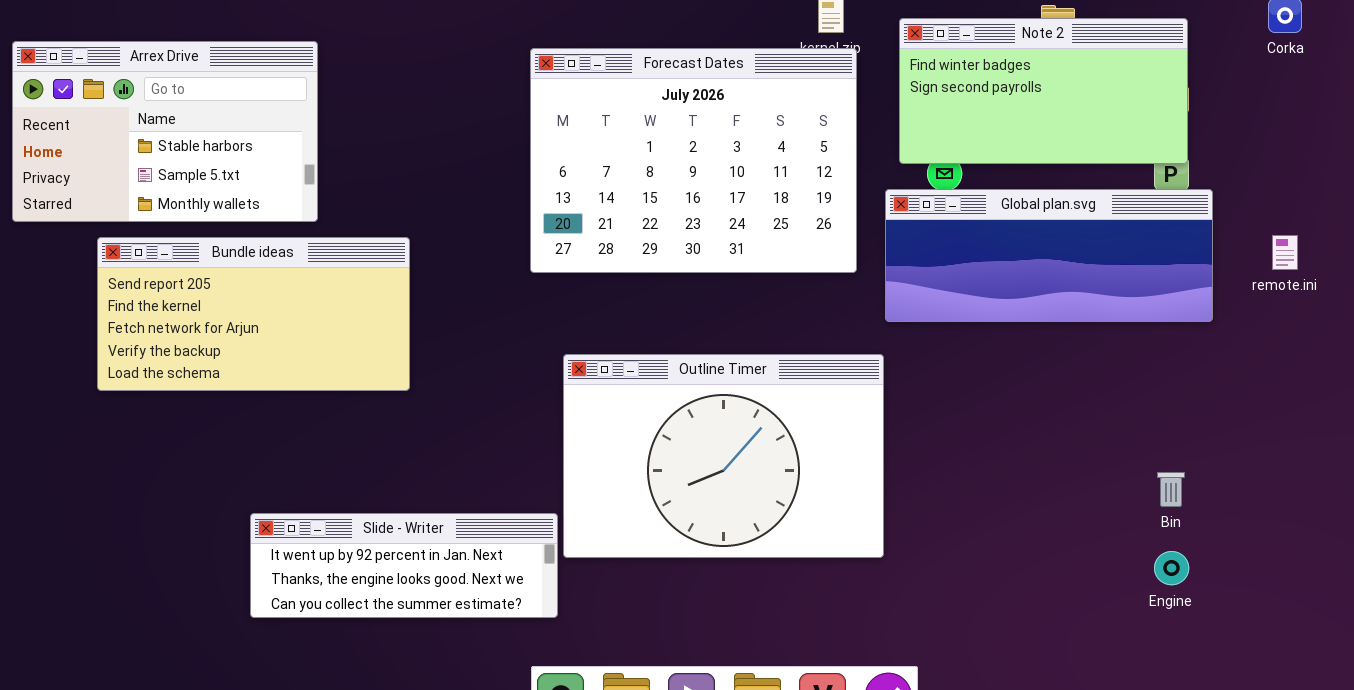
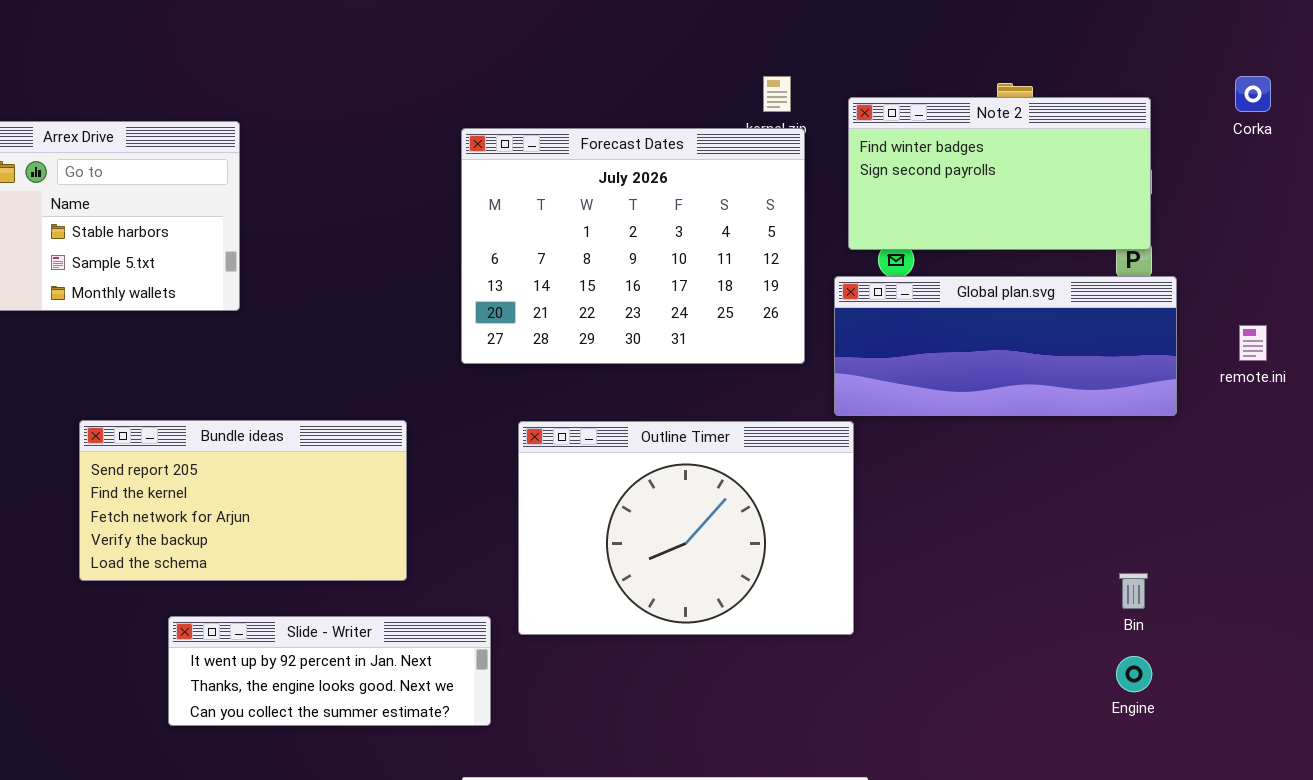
Bundle ideas: [97,237,410,391] -> [79,420,407,581], moved
Outline Timer: [563,354,884,558] -> [518,421,854,635], moved

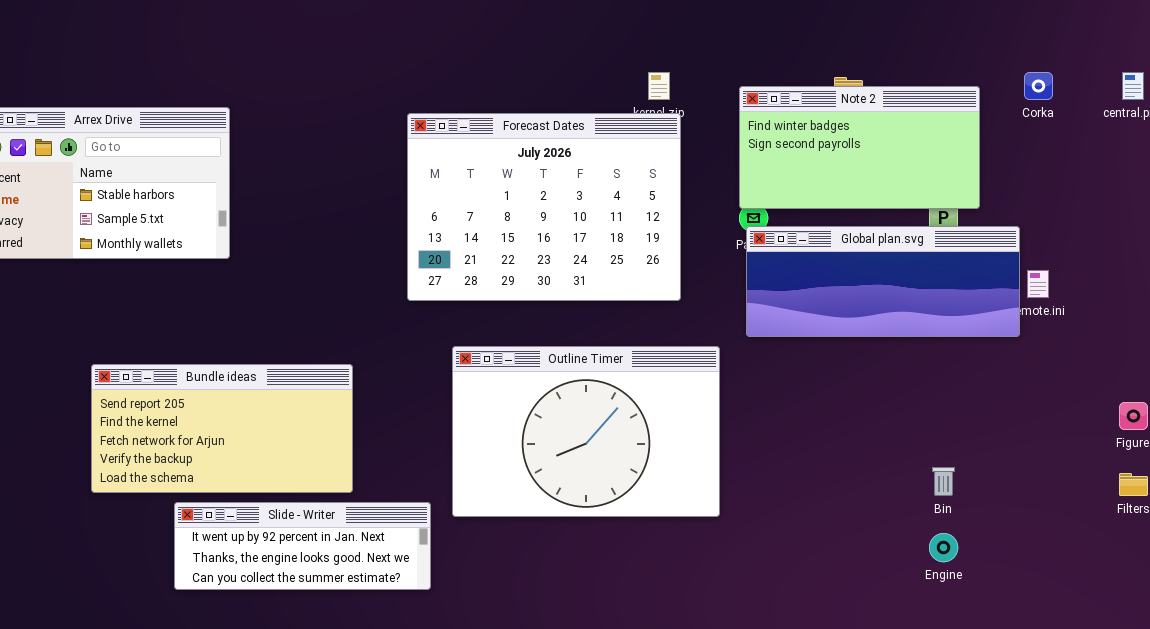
Note 2: [848,97,1151,250] -> [739,86,980,209], moved
Global plan.svg: [834,276,1177,416] -> [746,226,1020,337], moved
Bundle ideas: [79,420,407,581] -> [91,364,353,493], moved

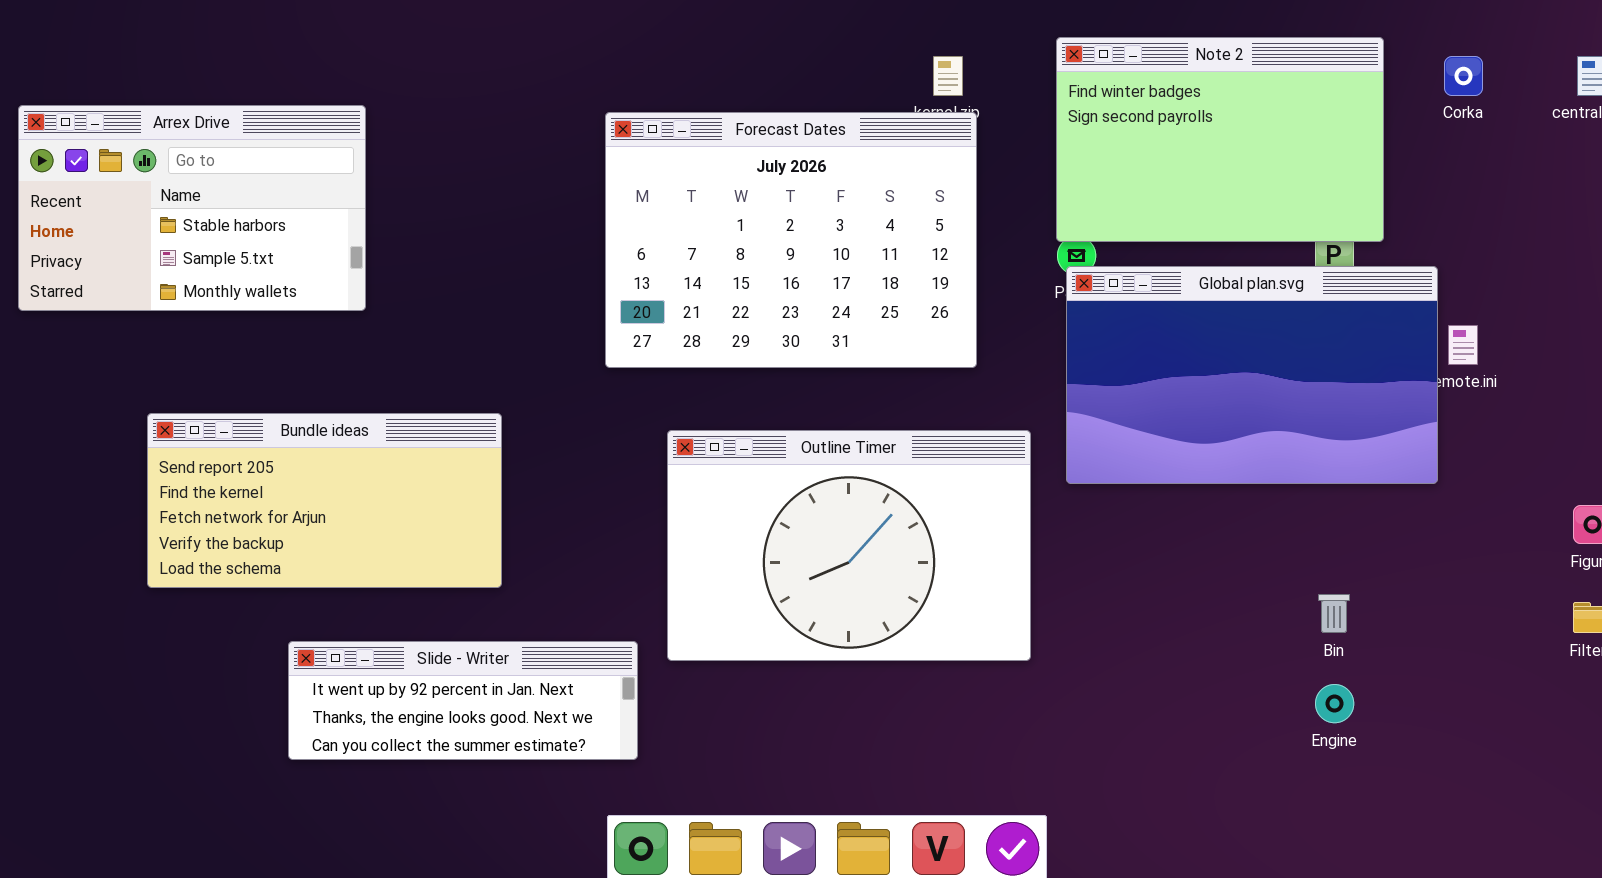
Note 2: [739,86,980,209] -> [1056,37,1384,242], resized
Global plan.svg: [746,226,1020,337] -> [1066,266,1438,484], resized
Bundle ideas: [91,364,353,493] -> [147,413,502,588], moved

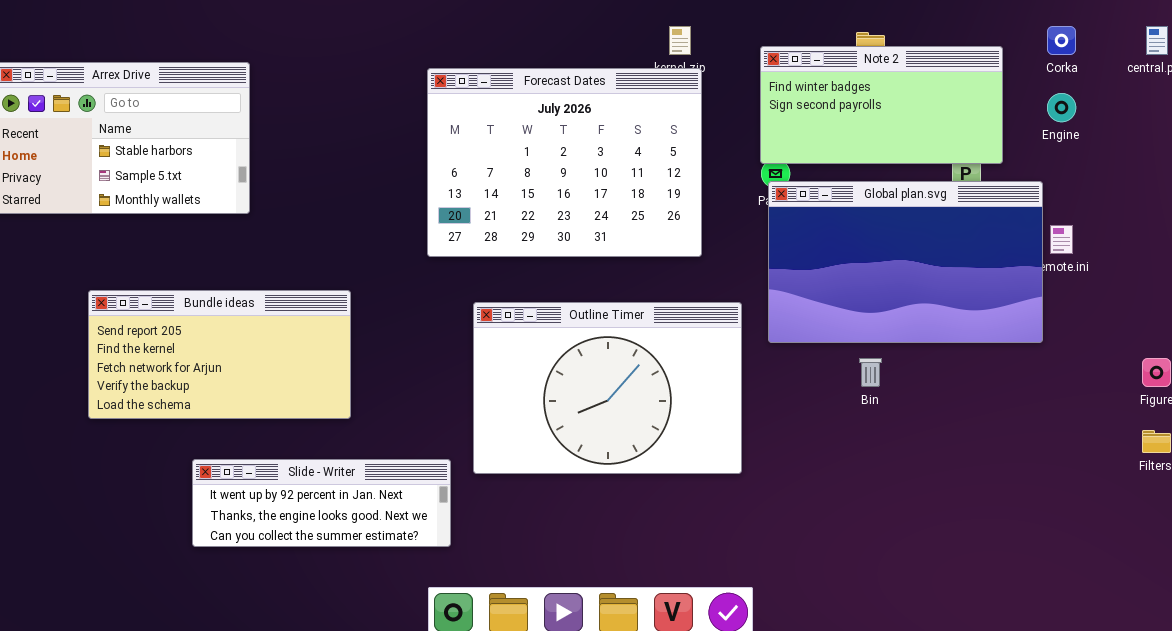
Note 2: [1056,37,1384,242] -> [760,46,1003,164], resized
Bin: [1318,594,1350,633] -> [859,358,882,387], moved
Engine: [1315,684,1354,723] -> [1047,93,1076,122], moved

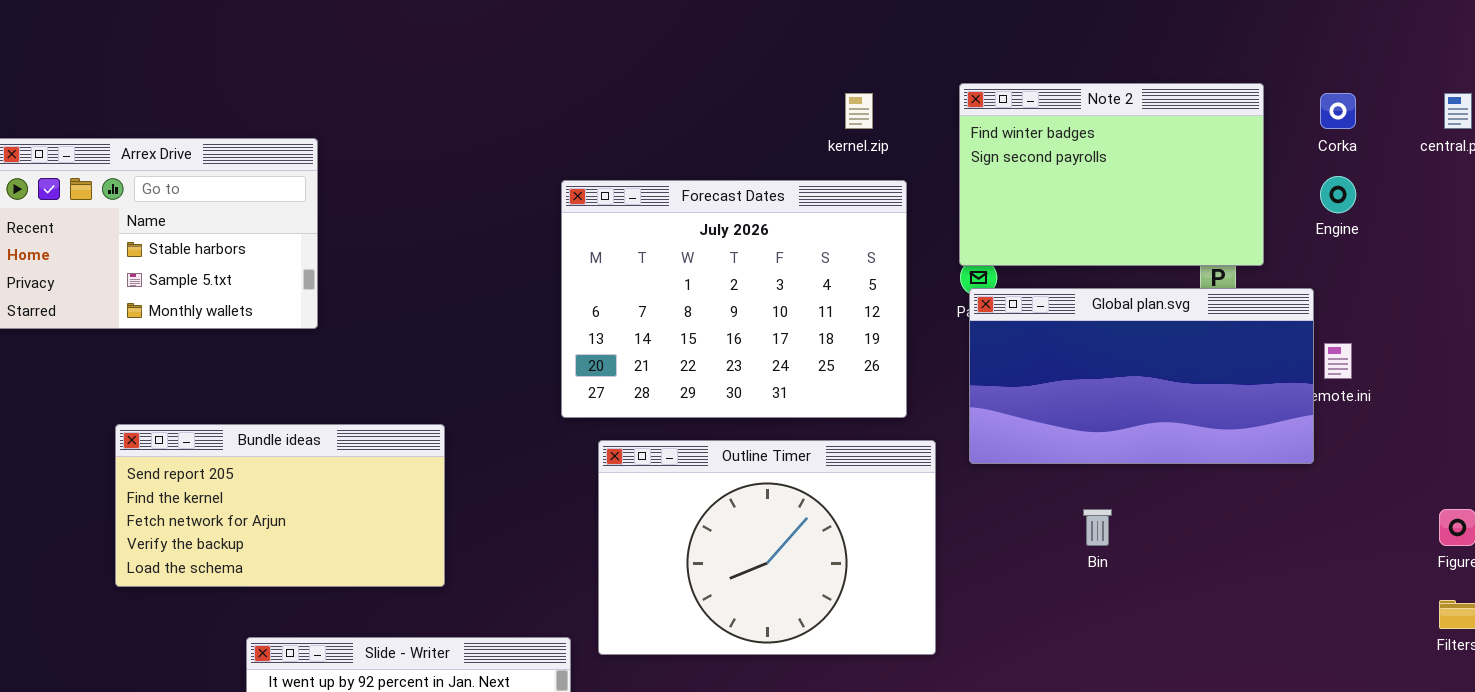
Note 2: [760,46,1003,164] -> [959,83,1264,266], resized
Forecast Dates: [427,68,702,257] -> [561,180,907,418], moved
Global plan.svg: [768,181,1043,343] -> [969,288,1314,464], resized

